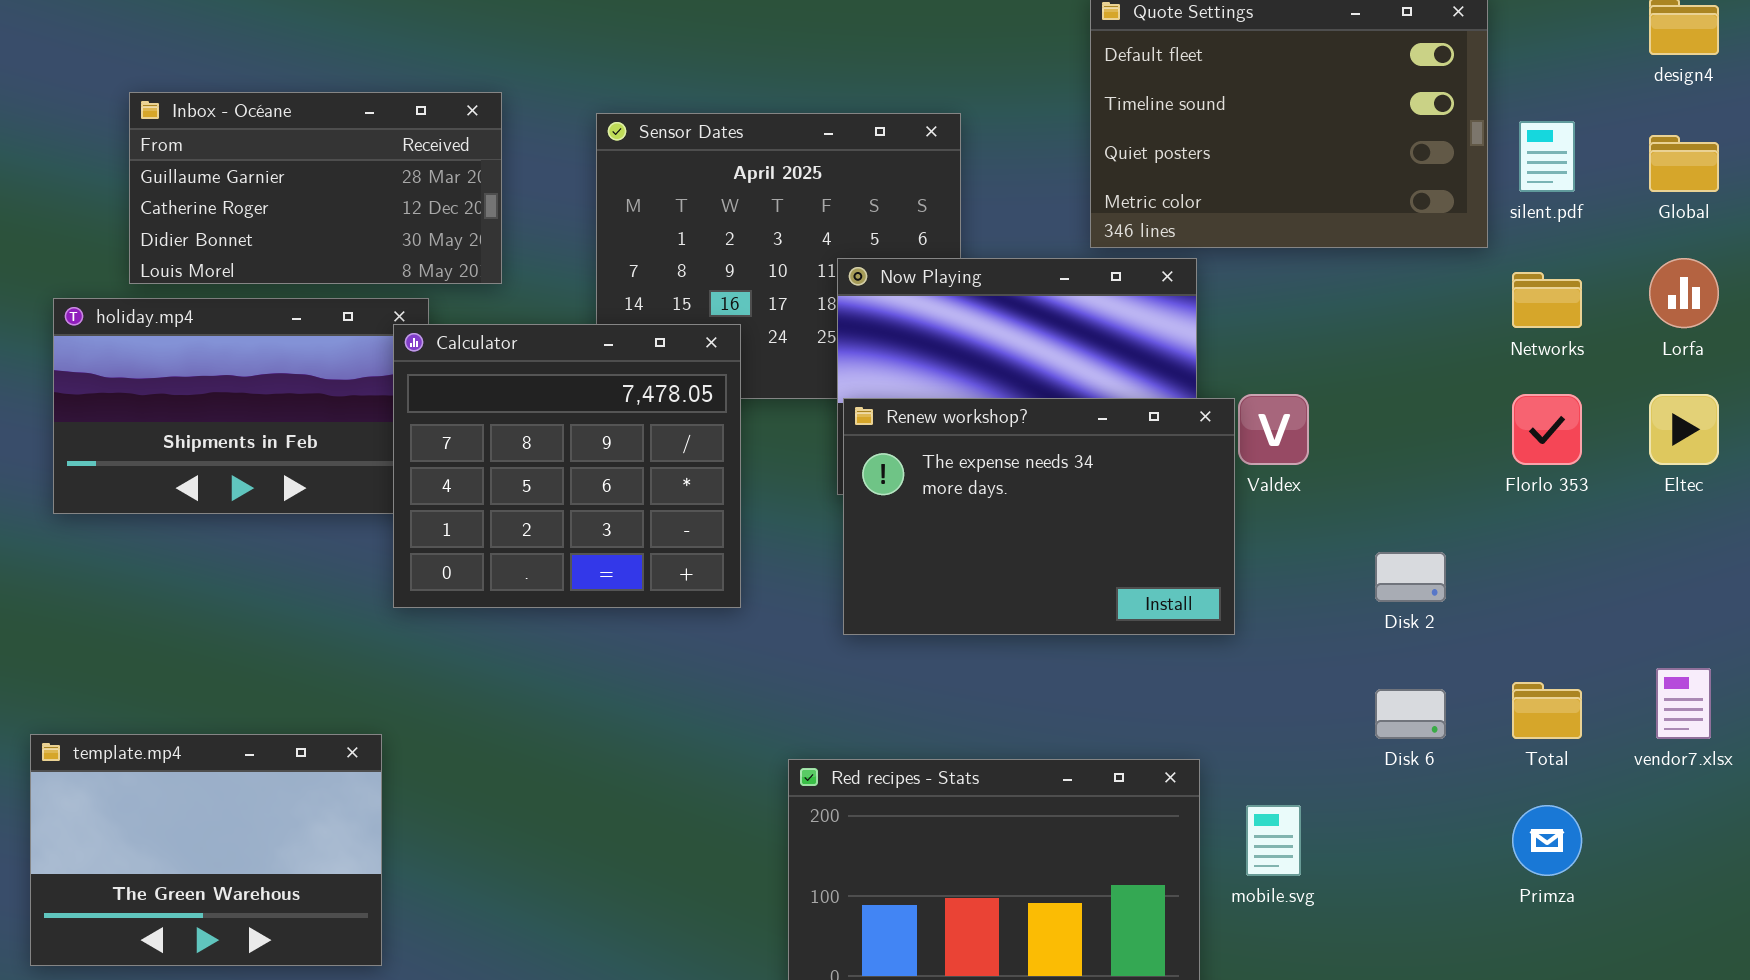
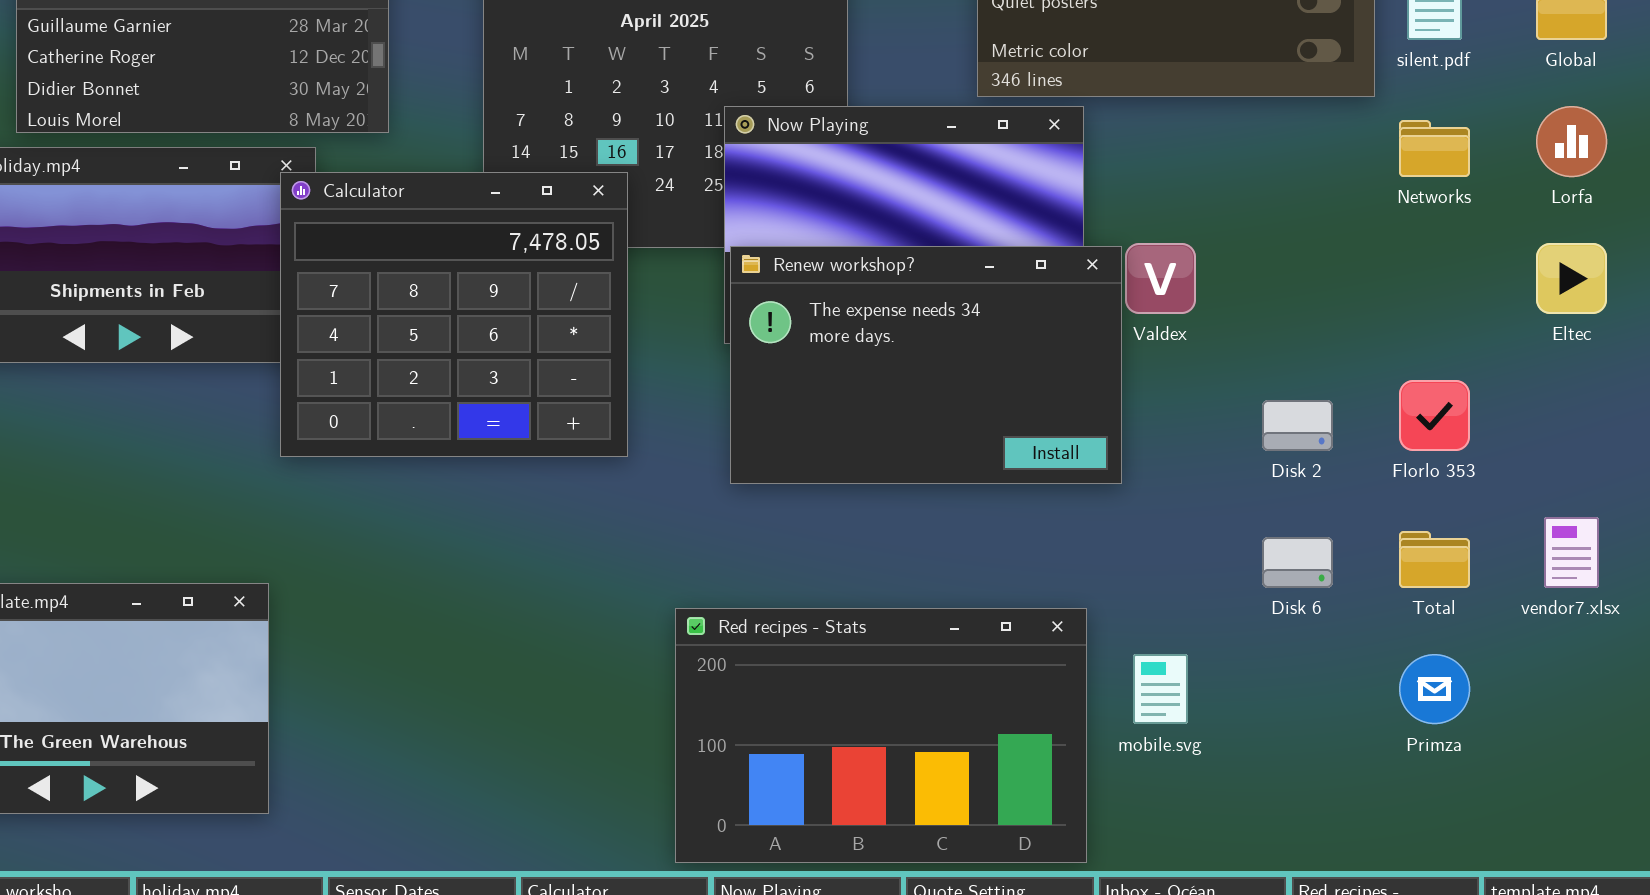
Florlo 353: [1512,394,1582,465] -> [1399,380,1470,451], moved

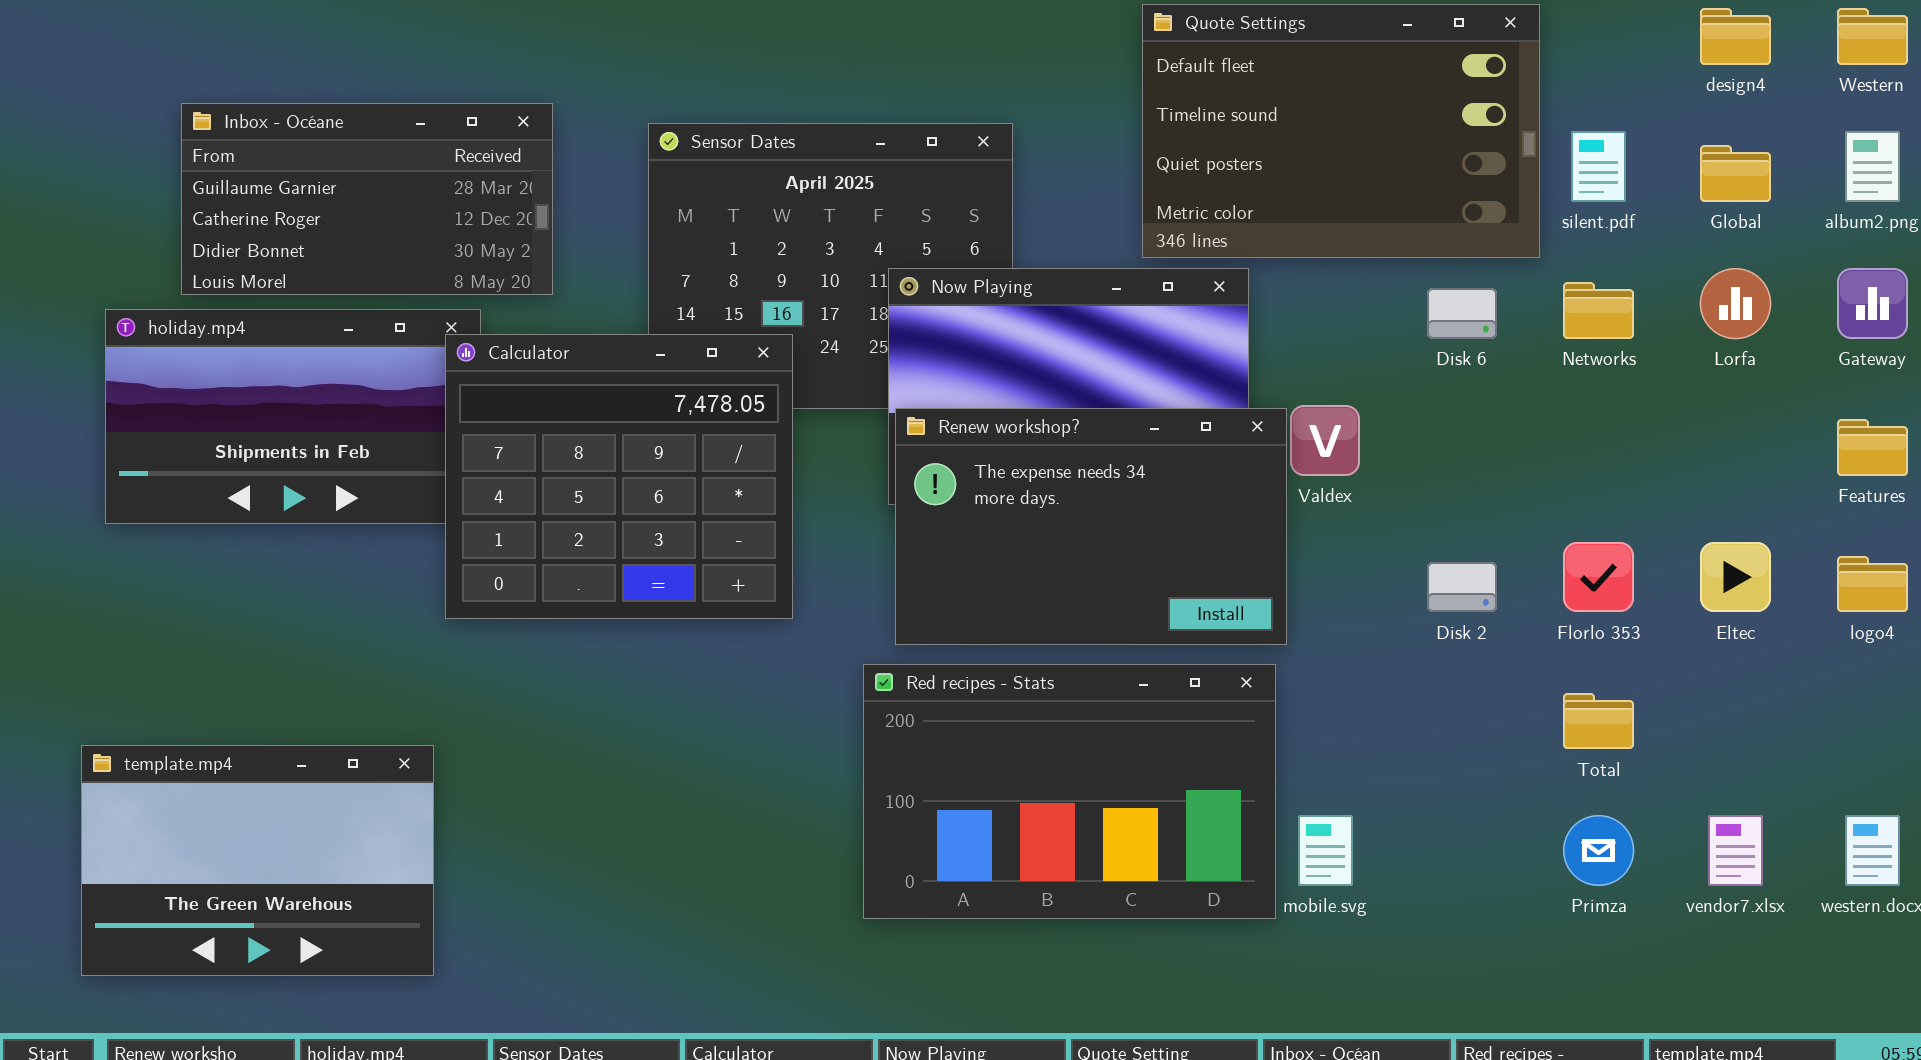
Eltec: [1536,243,1607,314] -> [1700,542,1771,612], moved
vendor7.xlsx: [1544,517,1599,588] -> [1708,815,1763,886], moved
Disk 6: [1262,537,1333,588] -> [1427,288,1497,339], moved
Red recipes - Stats: [675,608,1087,863] -> [863,664,1276,919], moved

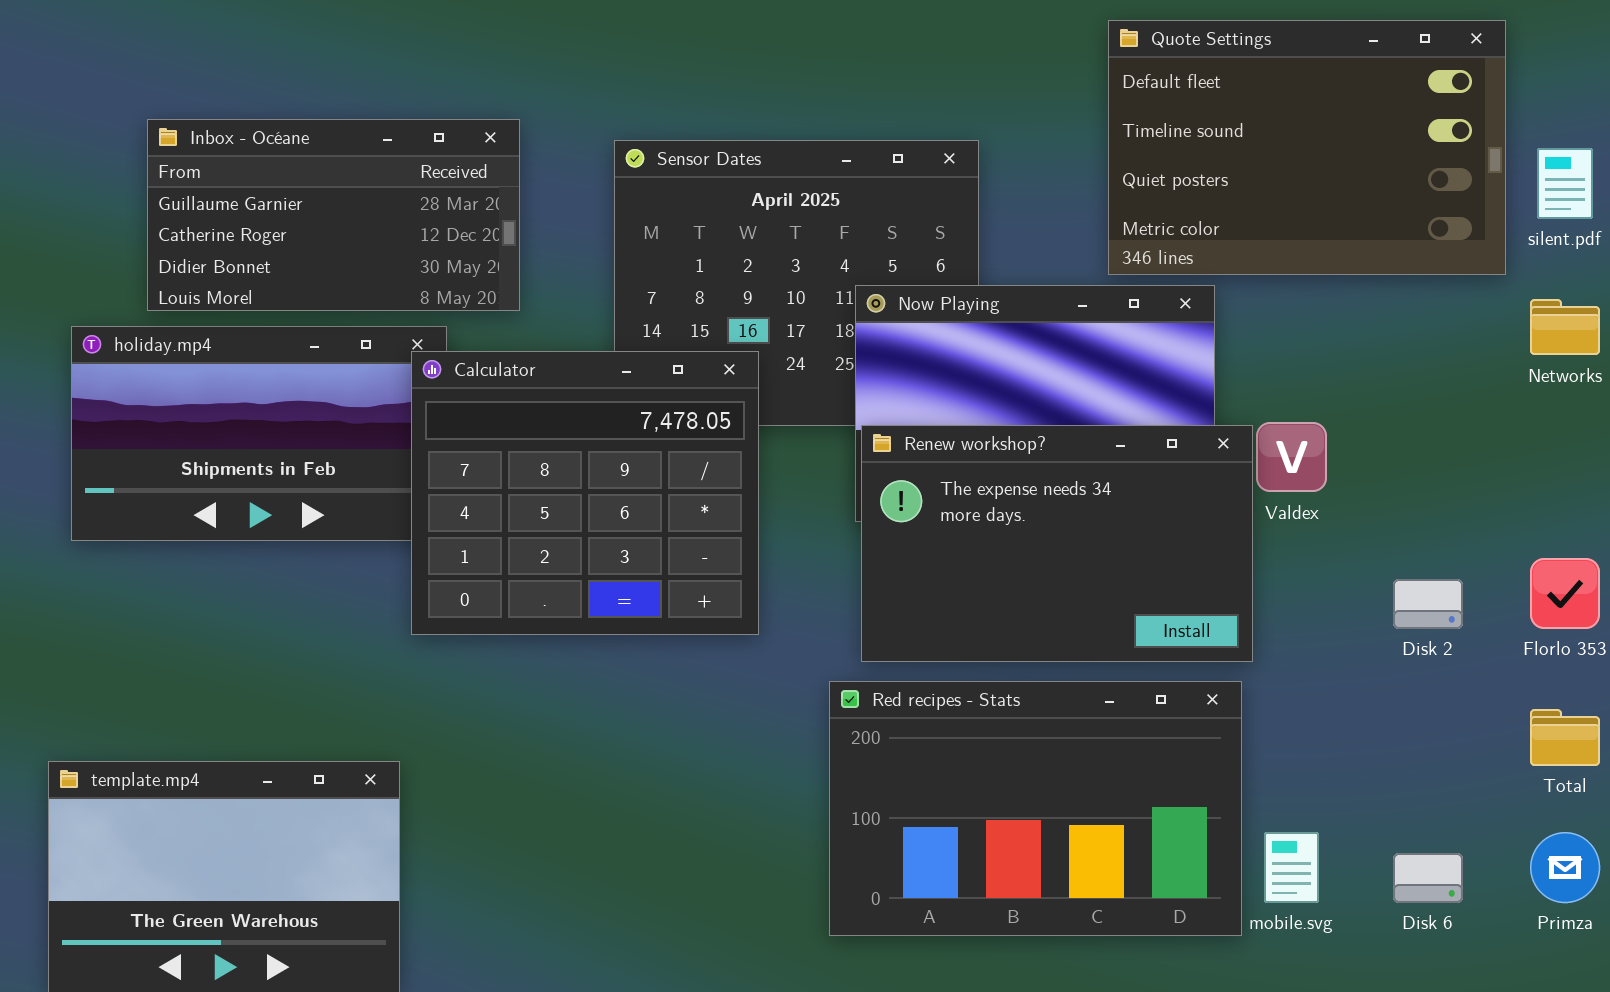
Disk 6: [1427,288,1497,339] -> [1393,853,1463,903], moved

